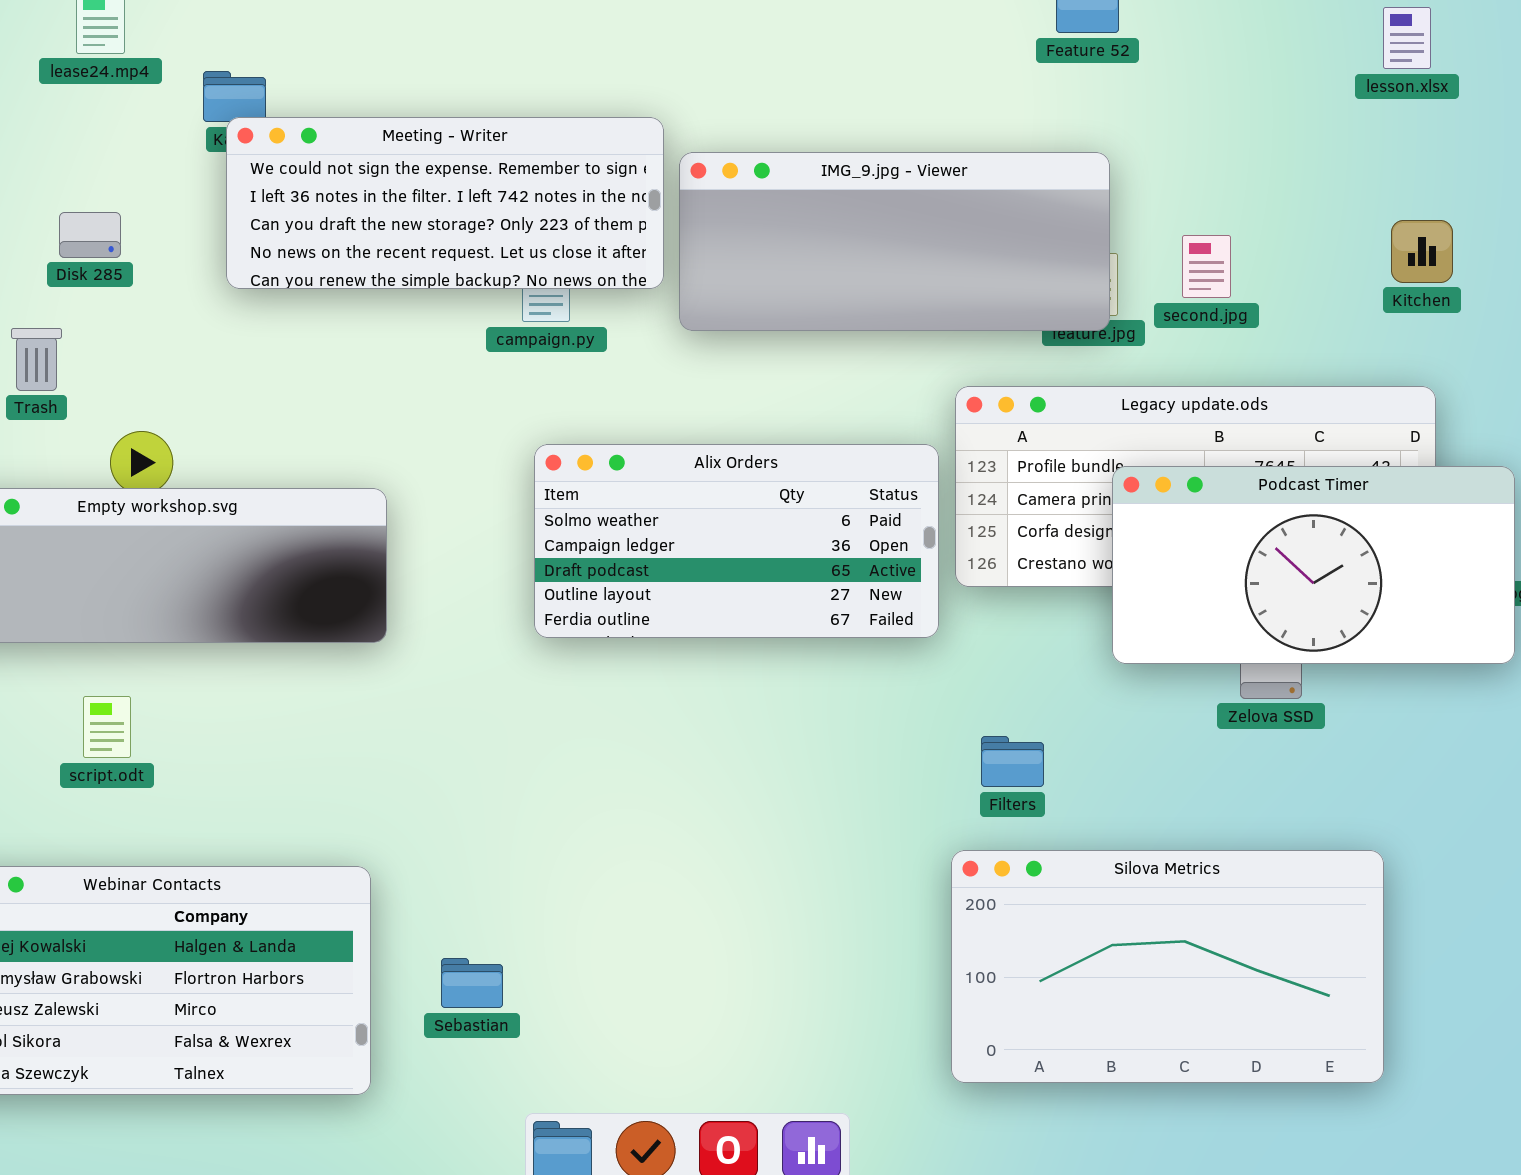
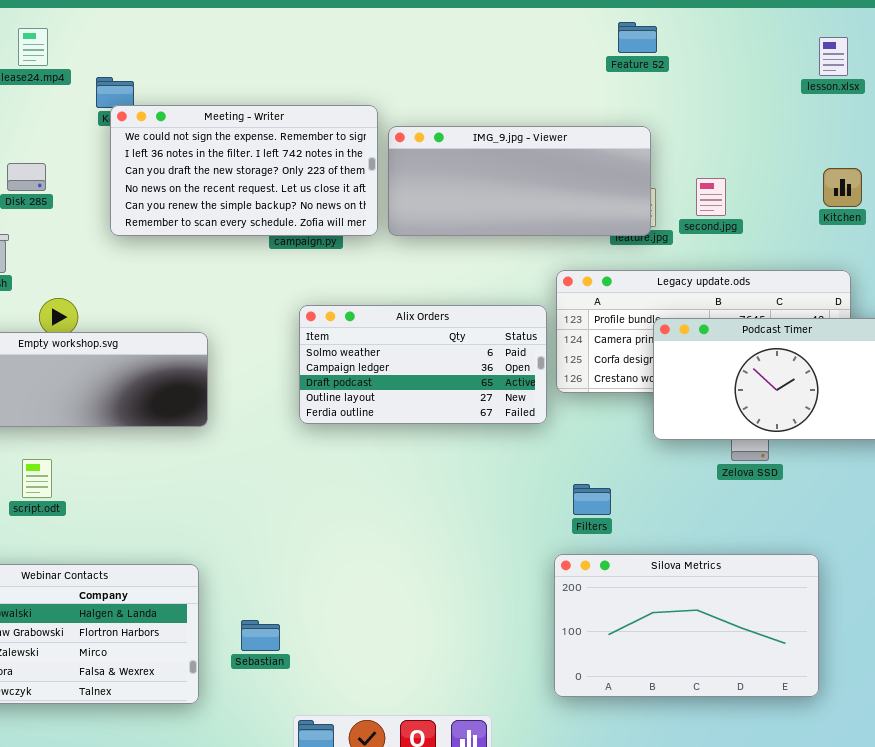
Meeting - Writer: [226,117,664,289] -> [110,105,378,236], resized

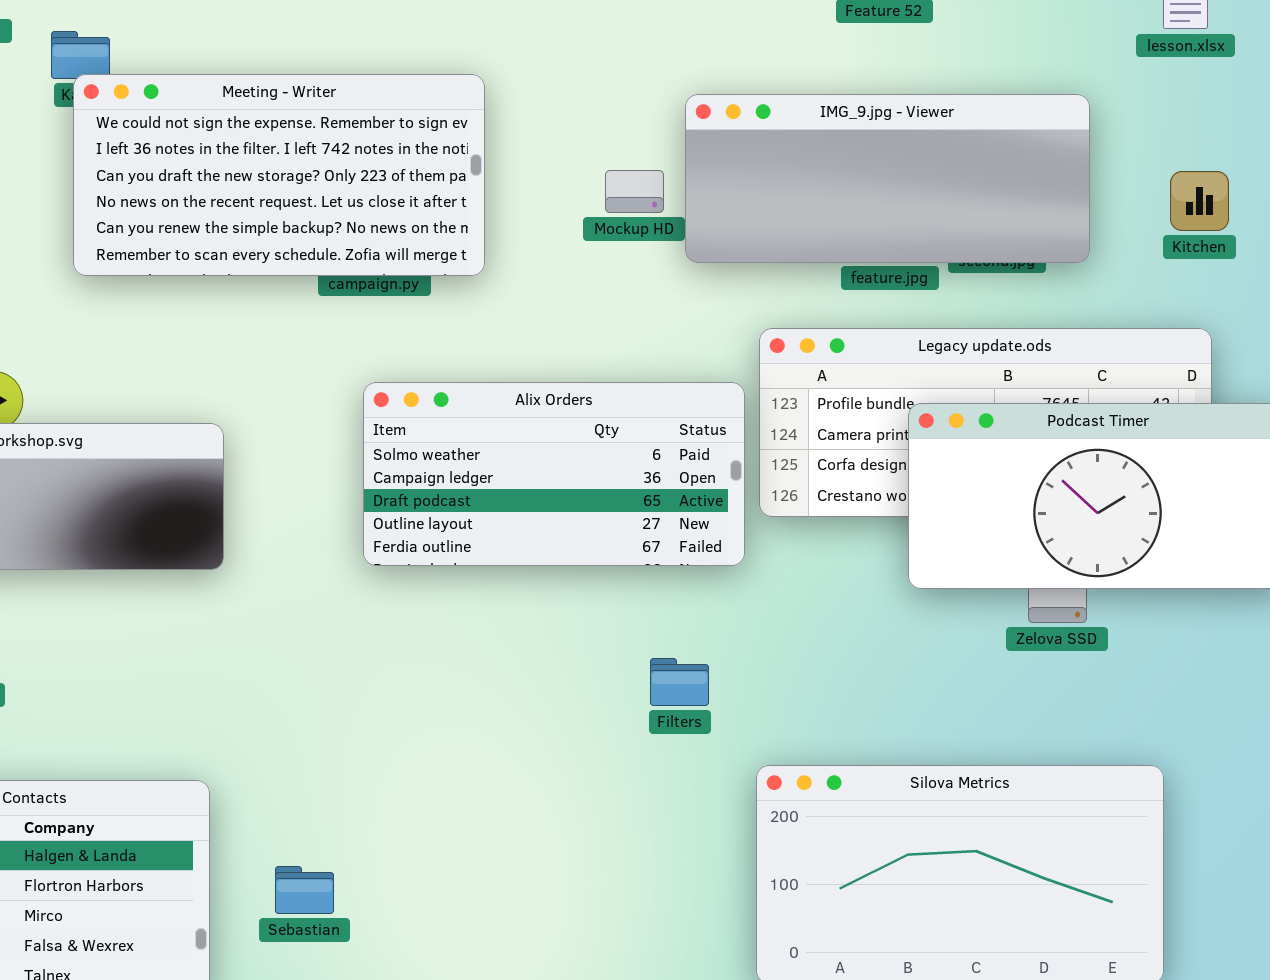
IMG_9.jpg - Viewer: [388,126,651,236] -> [685,94,1090,263], moved
Filters: [573,484,611,515] -> [650,658,709,706], moved

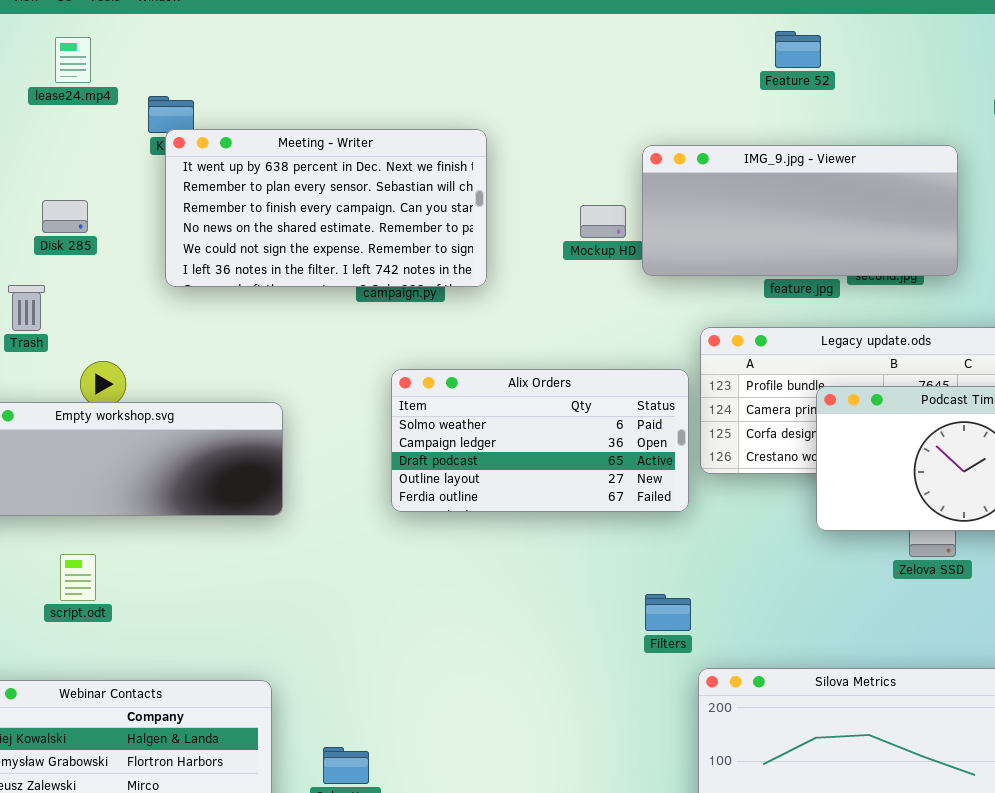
Meeting - Writer: [73,74,485,276] -> [165,129,487,287], scrolled up 4 rows
Filters: [650,658,709,706] -> [645,594,691,631], moved

